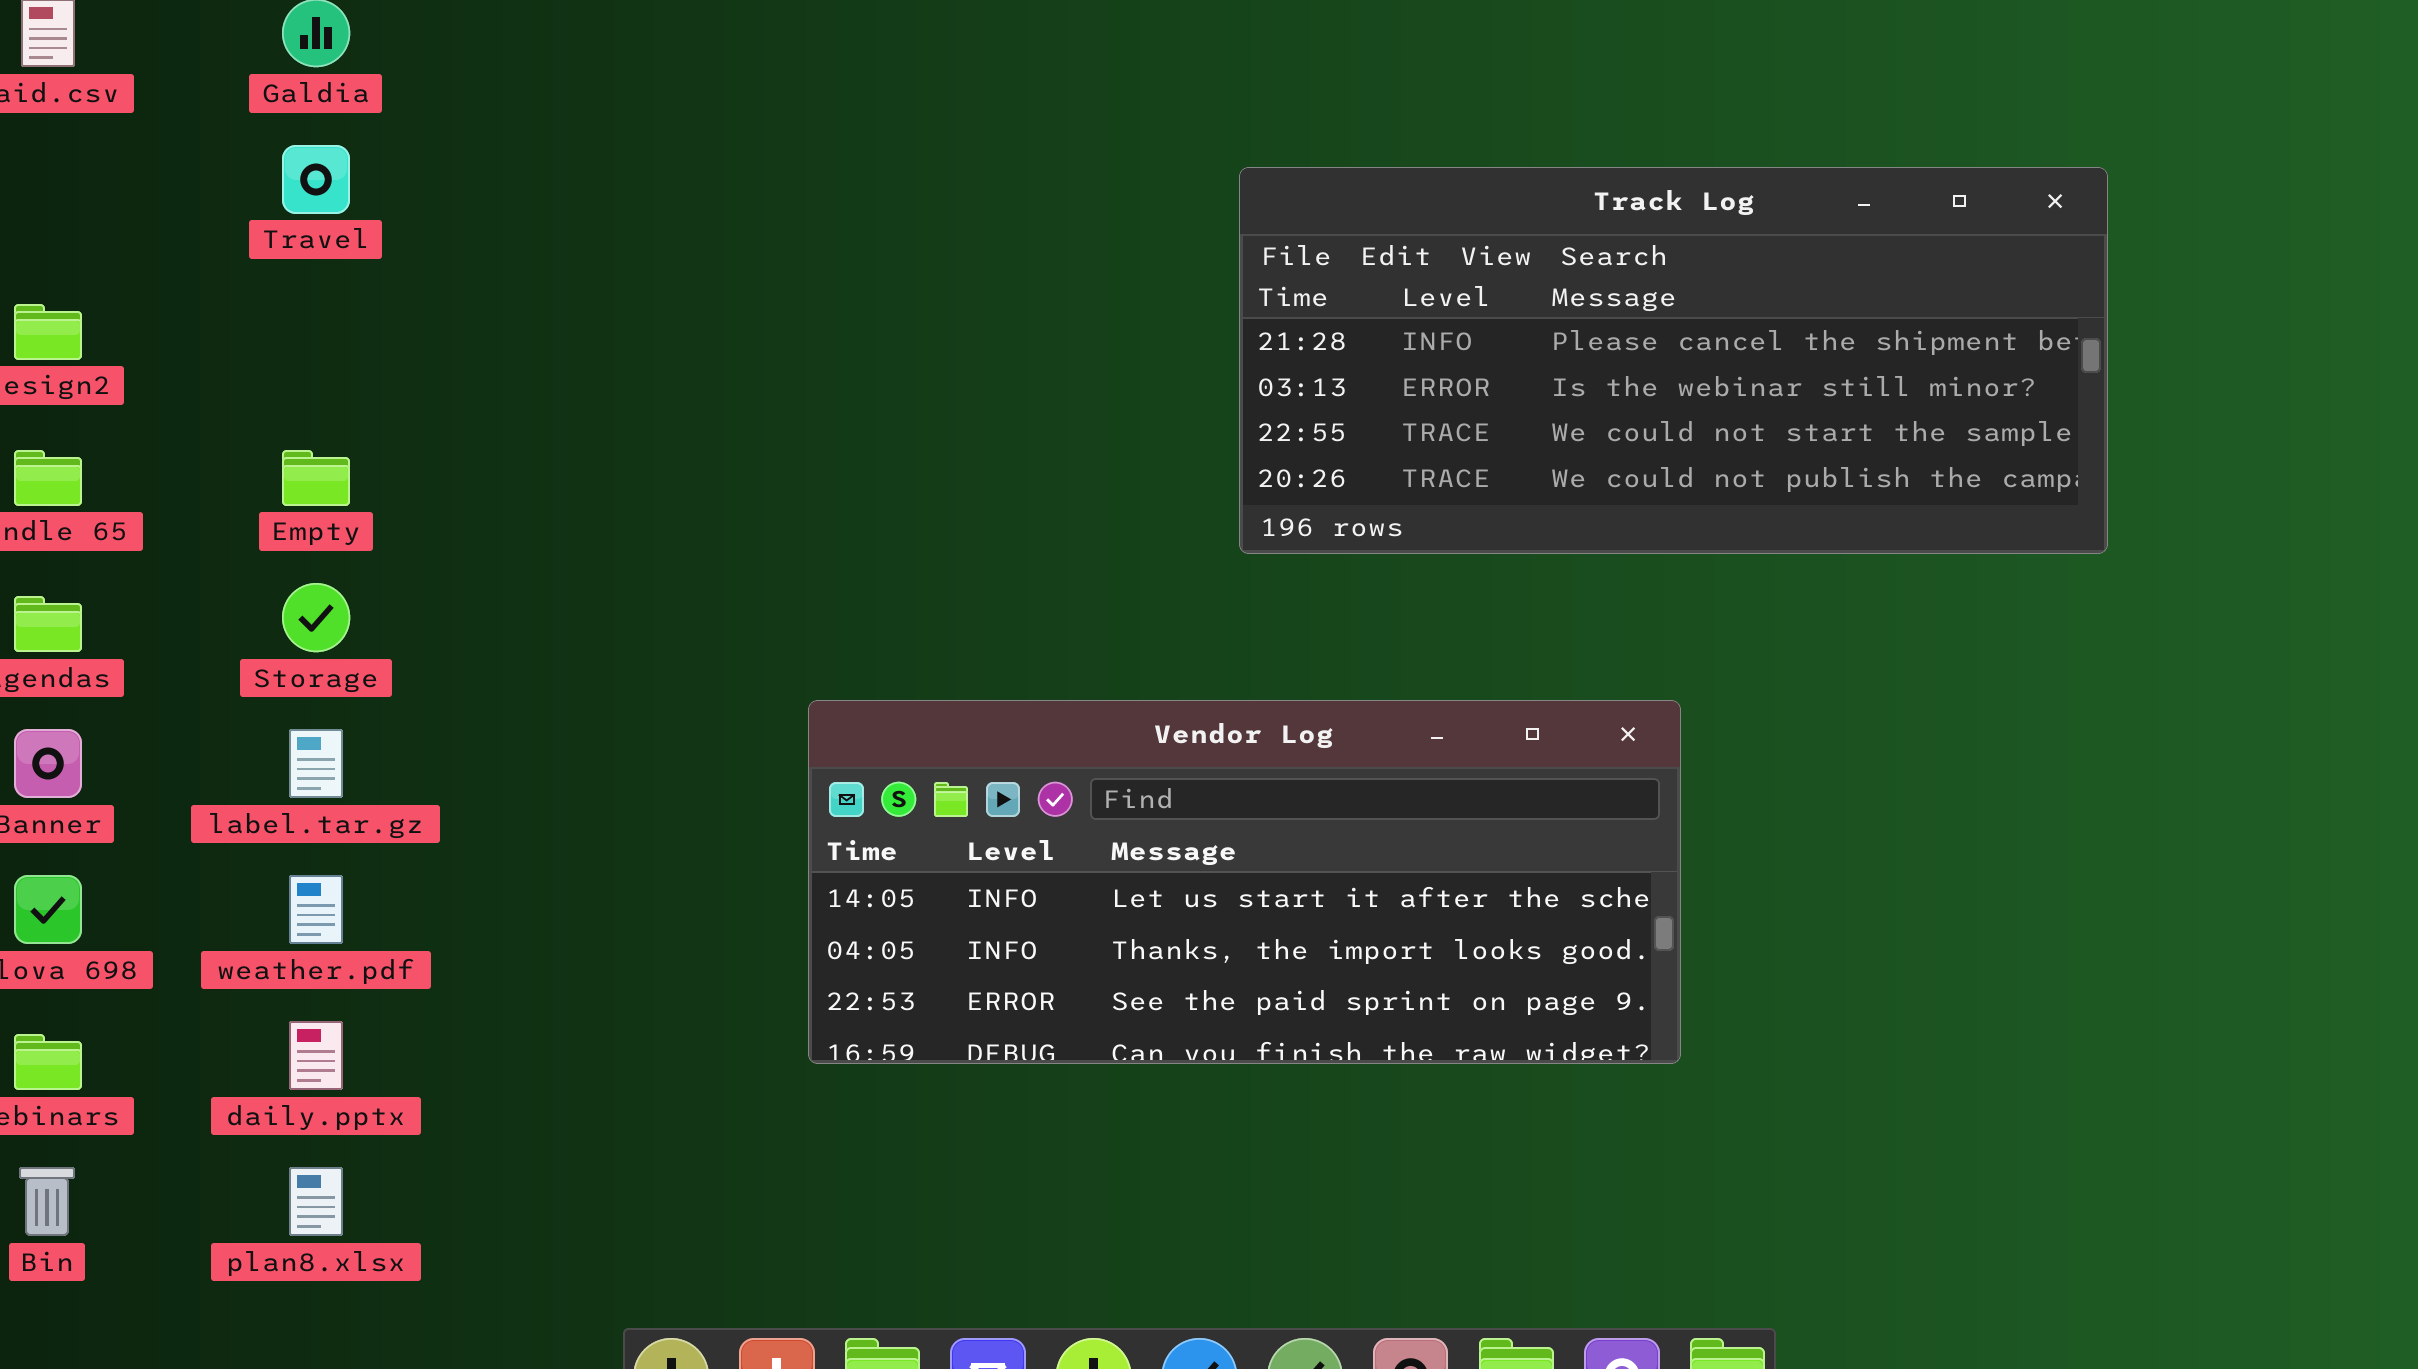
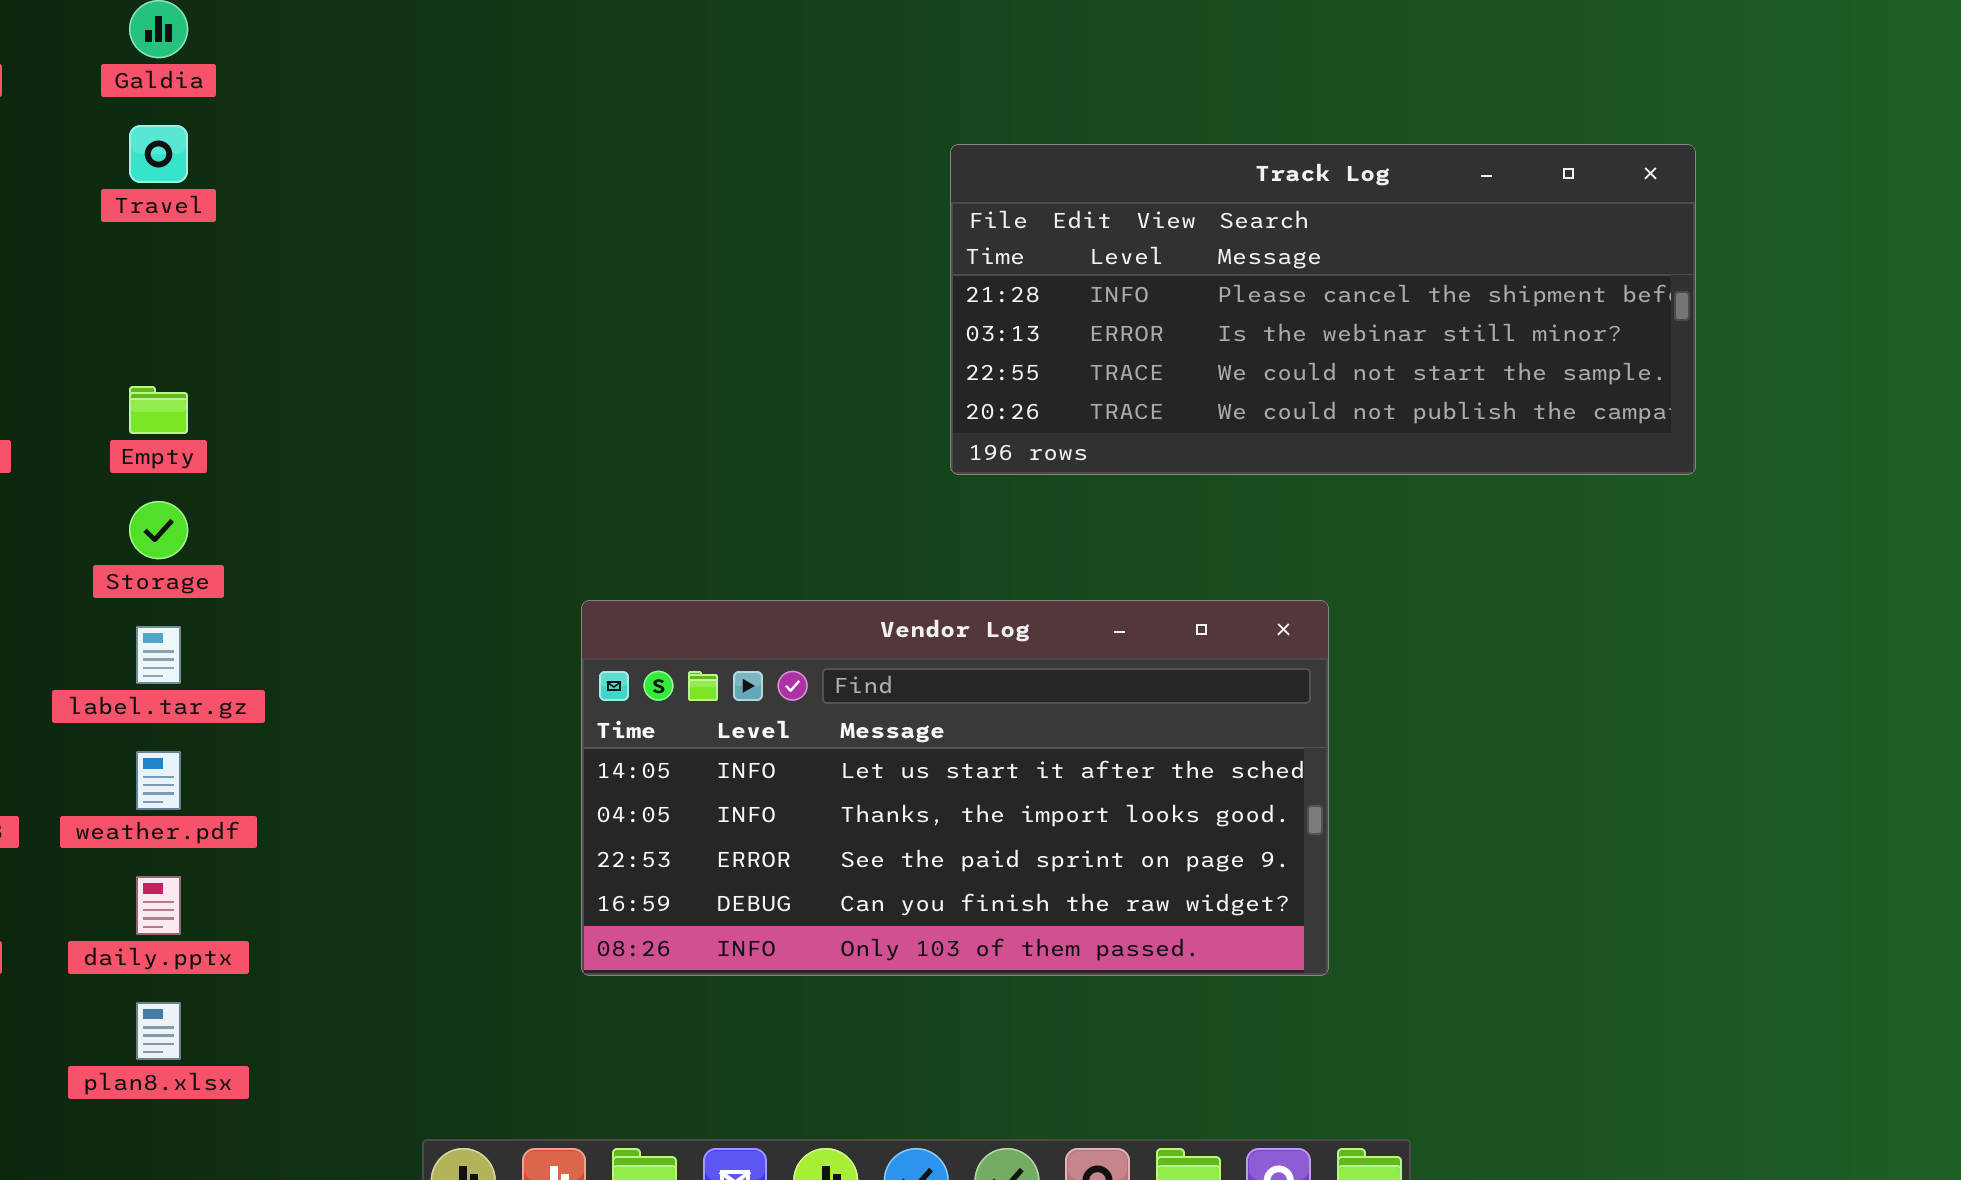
Vendor Log: [808,700,1681,1064] -> [581,600,1329,976], resized

